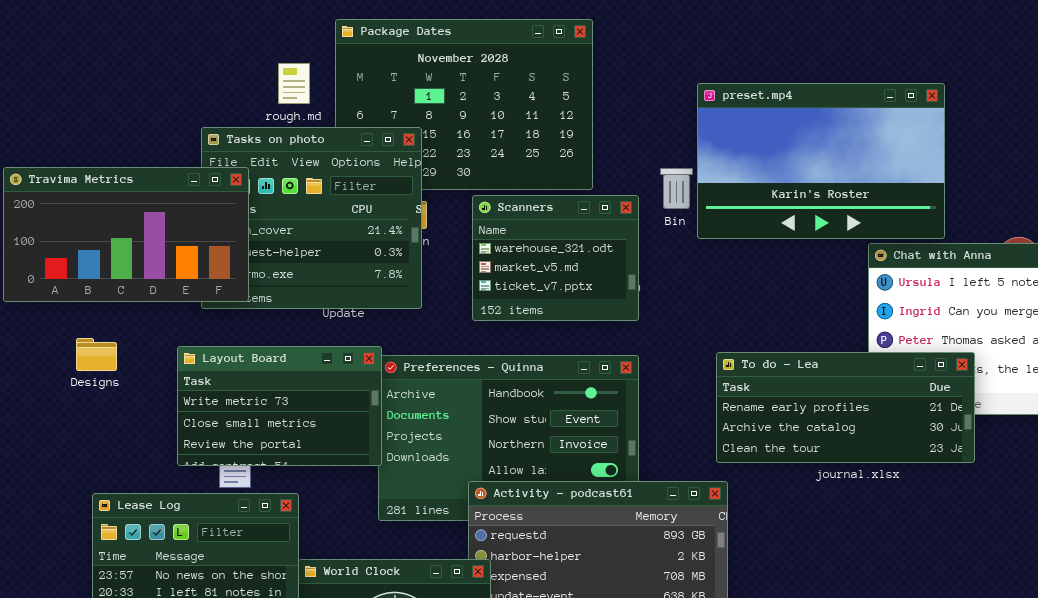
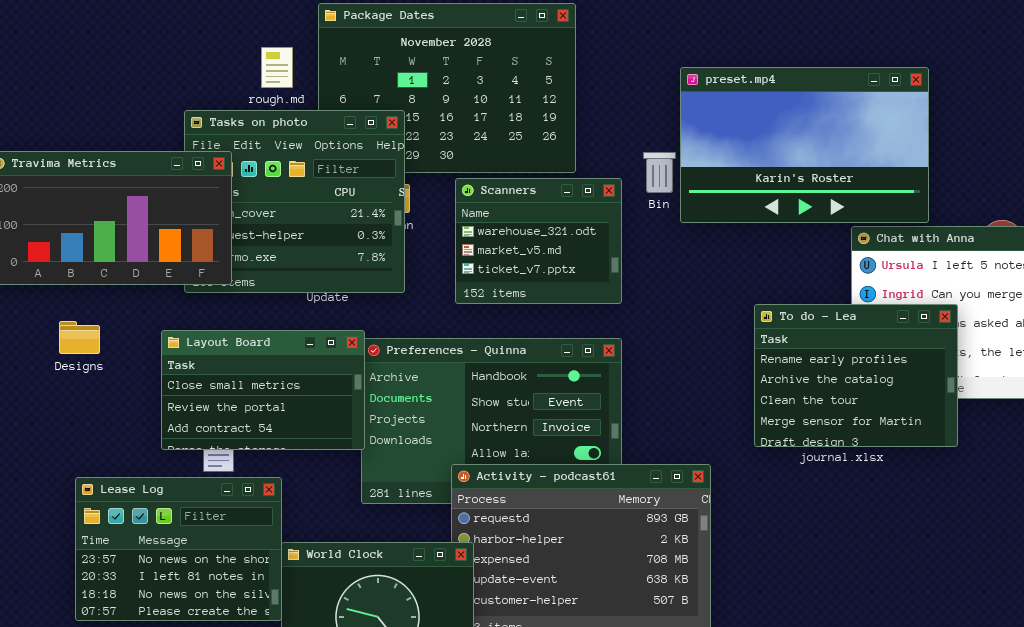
Layout Board: [177,346,382,466] -> [161,330,365,450], scrolled down 1 row
To do - Lea: [716,352,975,463] -> [754,304,958,447], resized

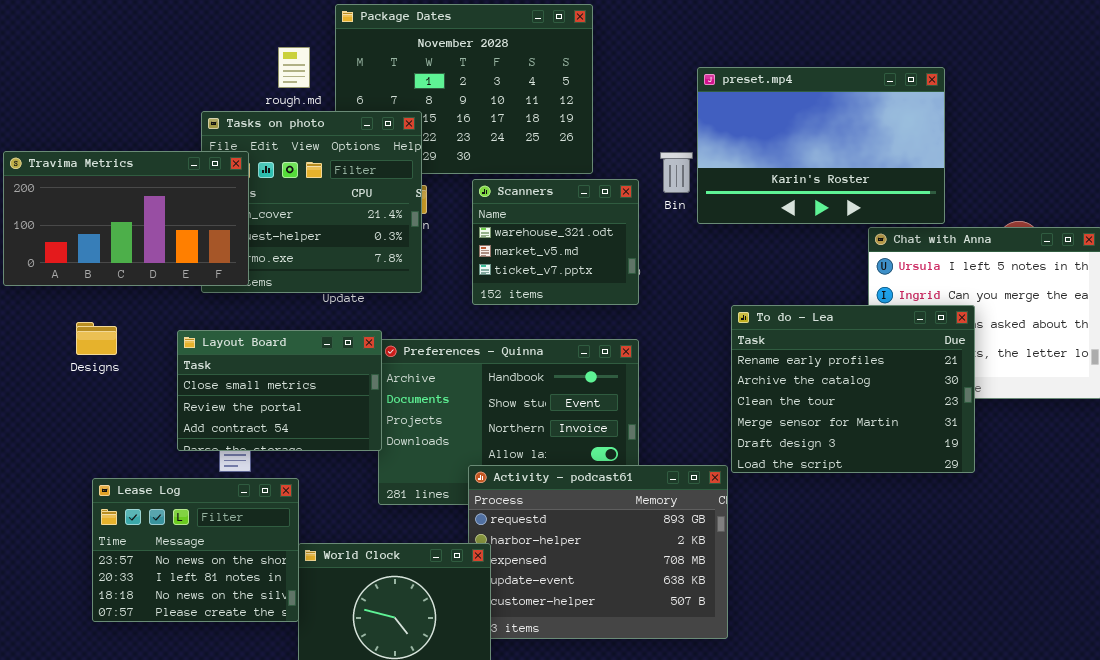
To do - Lea: [754,304,958,447] -> [731,305,975,473], resized

